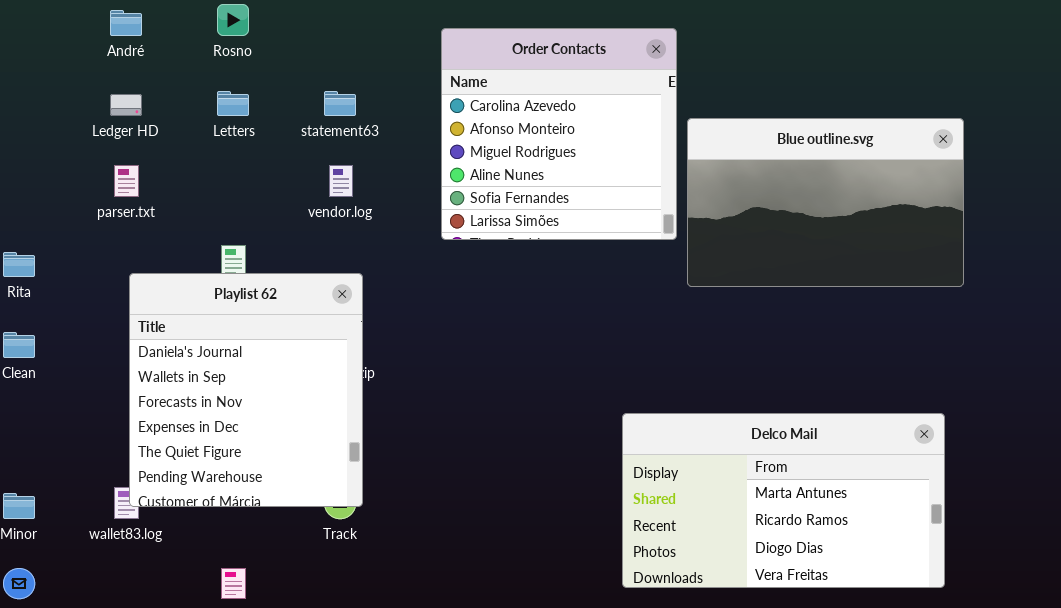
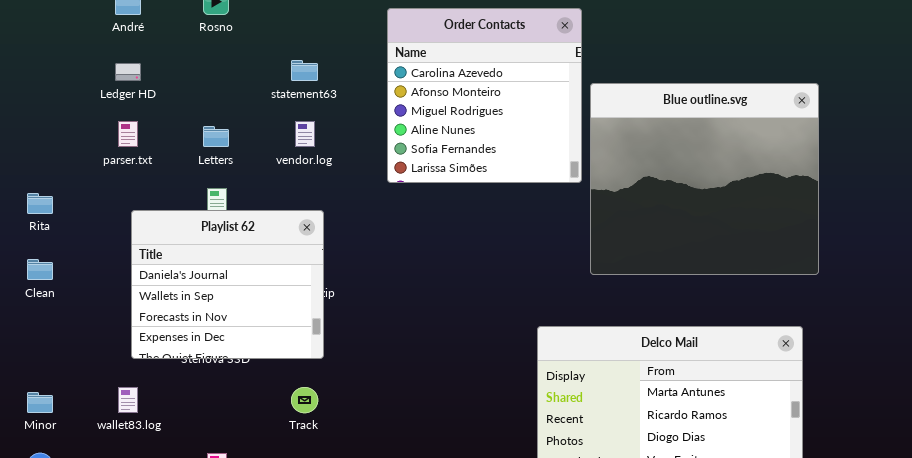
Letters: [217,91,249,116] -> [203,126,229,147], moved
Blue outline.svg: [687,118,964,287] -> [590,83,819,275], resized
Playlist 62: [129,273,363,507] -> [131,210,324,359], resized

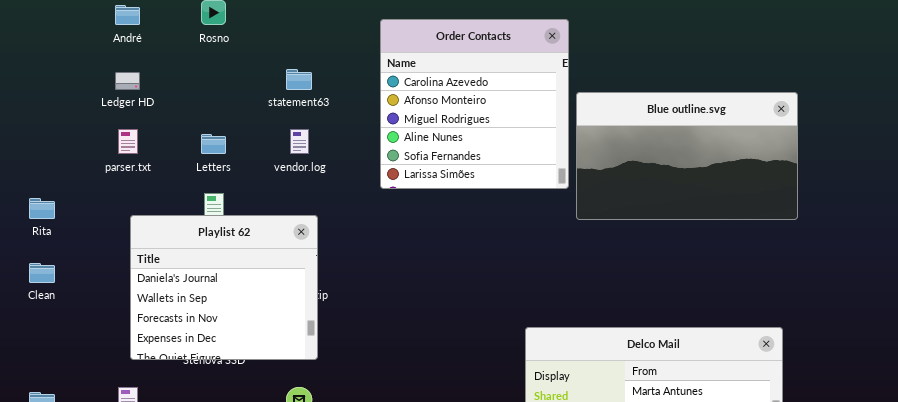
Blue outline.svg: [590,83,819,275] -> [576,92,798,220], resized

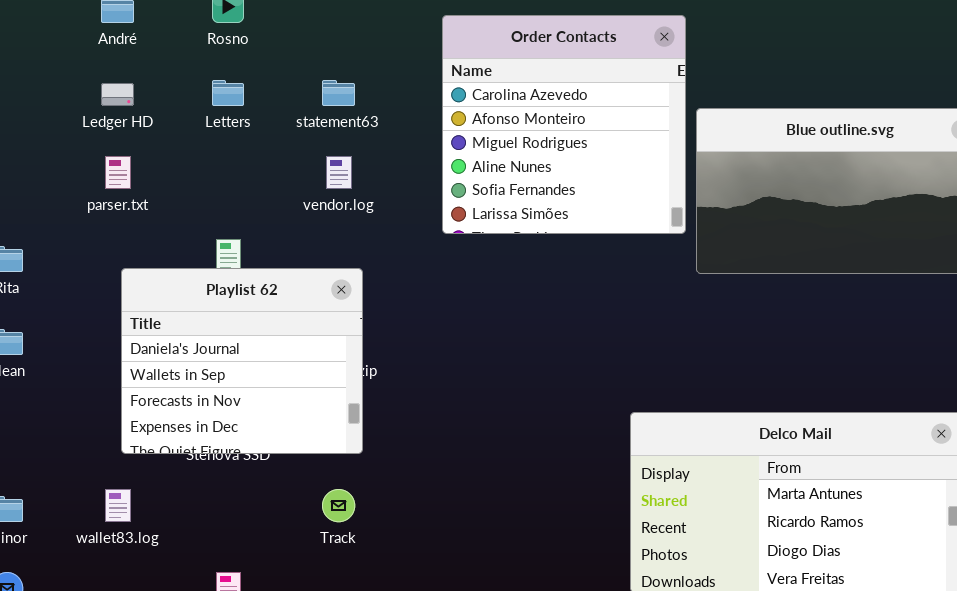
Letters: [201,134,226,154] -> [212,80,244,106], moved

